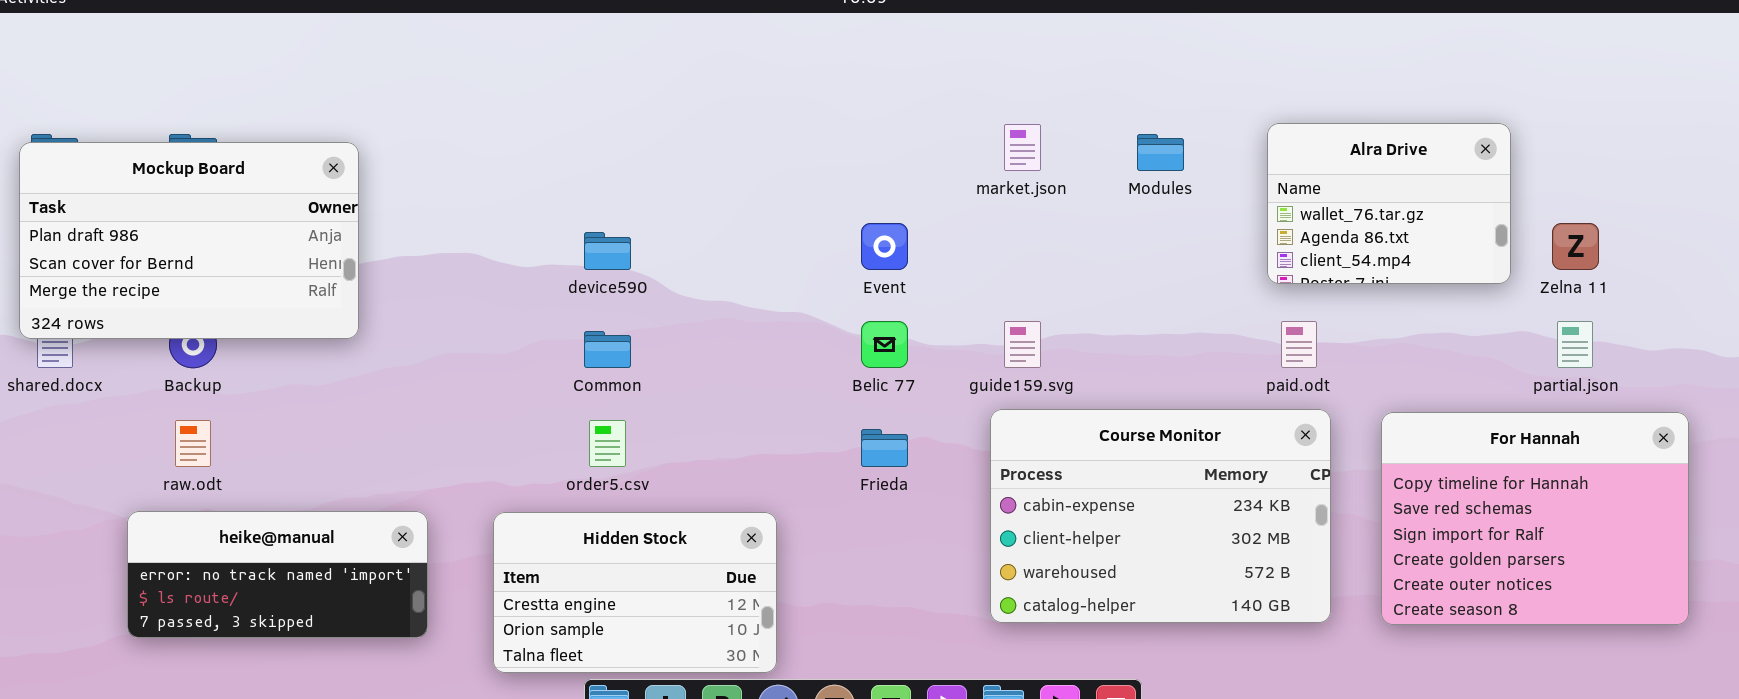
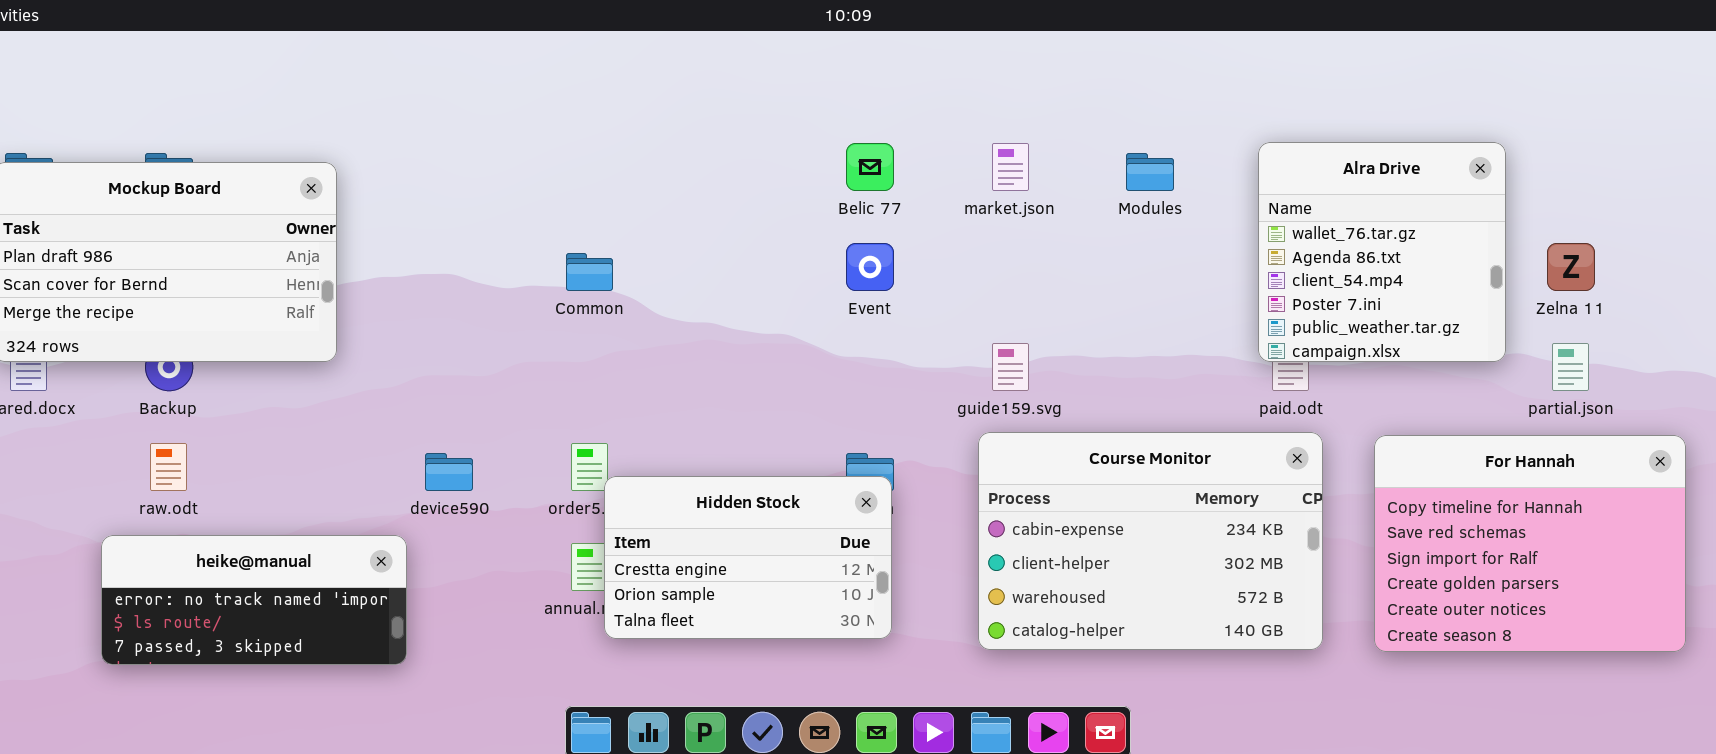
Alra Drive: [1267,123,1511,284] -> [1258,142,1506,362], resized
device590: [584,232,631,270] -> [425,453,473,491], moved
Belic 77: [861,321,908,368] -> [846,143,894,191], moved
Common: [584,331,631,368] -> [566,253,613,291], moved
Hidden Stock: [493,512,777,673] -> [604,476,892,639], moved

